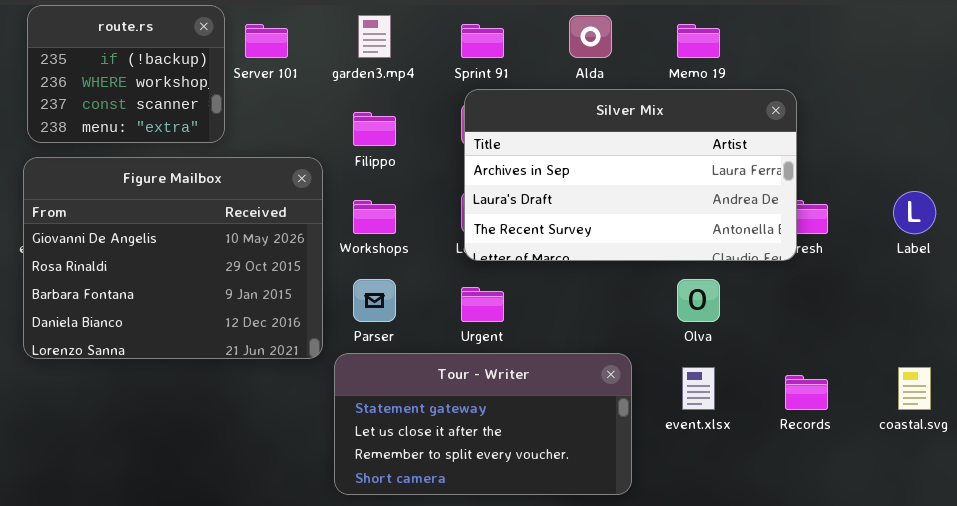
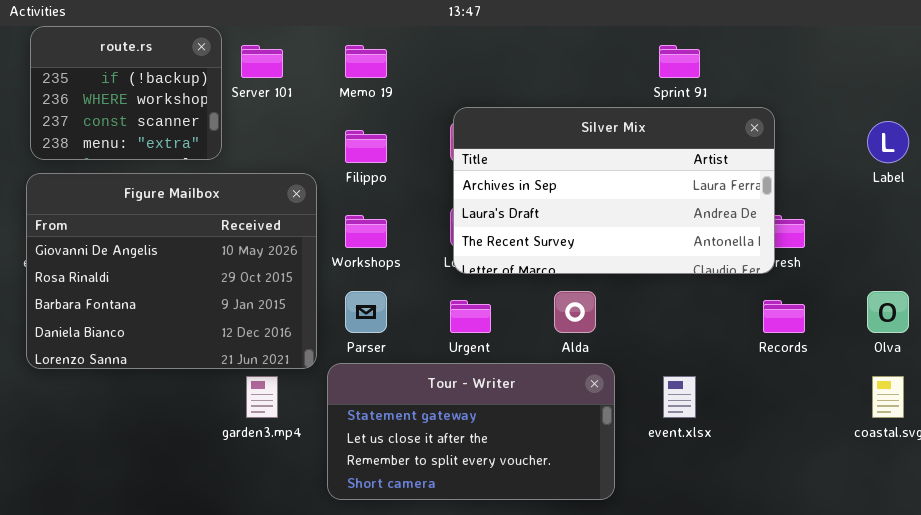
garden3.mp4: [358,15,391,58] -> [246,376,278,418], moved
Alda: [569,15,612,58] -> [554,291,596,333], moved
Sprint 91: [461,24,504,58] -> [659,45,700,78], moved
Memo 19: [677,24,720,58] -> [345,45,387,78], moved
Label: [893,191,936,234] -> [867,121,909,163], moved
Olva: [677,279,720,322] -> [867,291,909,333], moved
Records: [785,375,828,410] -> [763,300,805,333], moved

